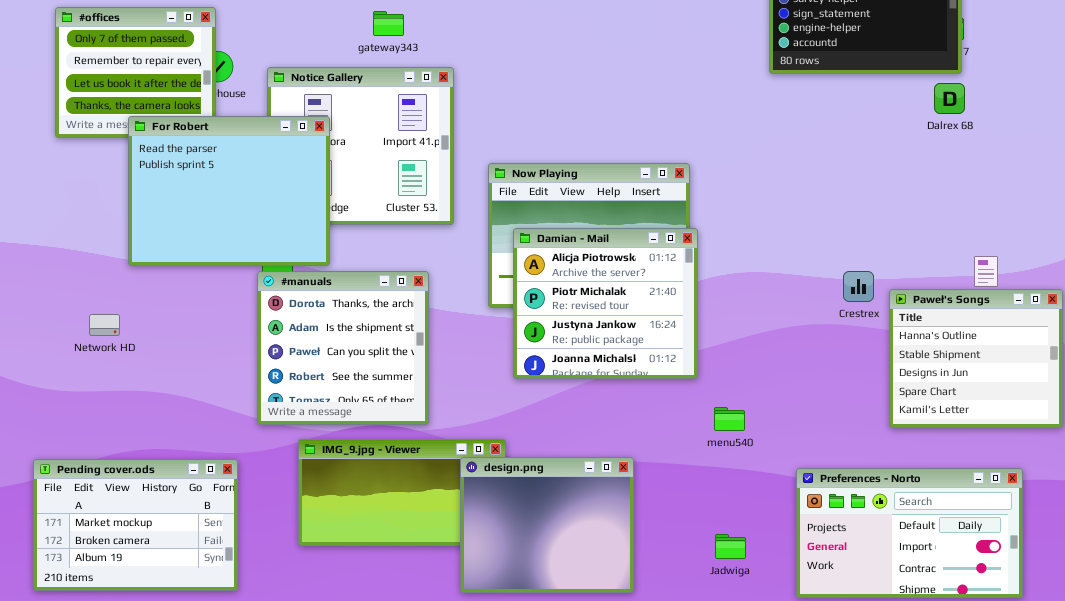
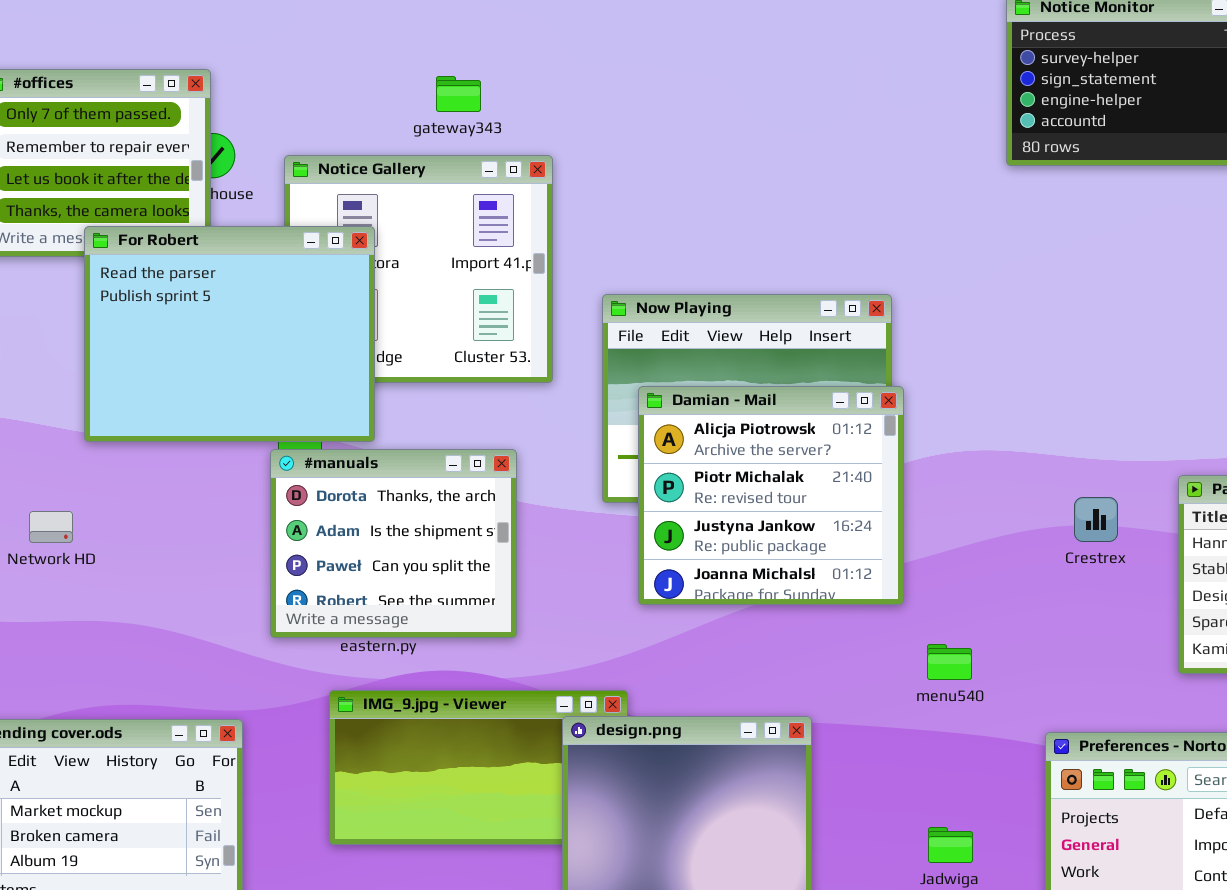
#manuals: [257,271,429,425] -> [270,449,517,638], resized
Crestrex: [843,271,874,302] -> [1074,497,1118,542], moved

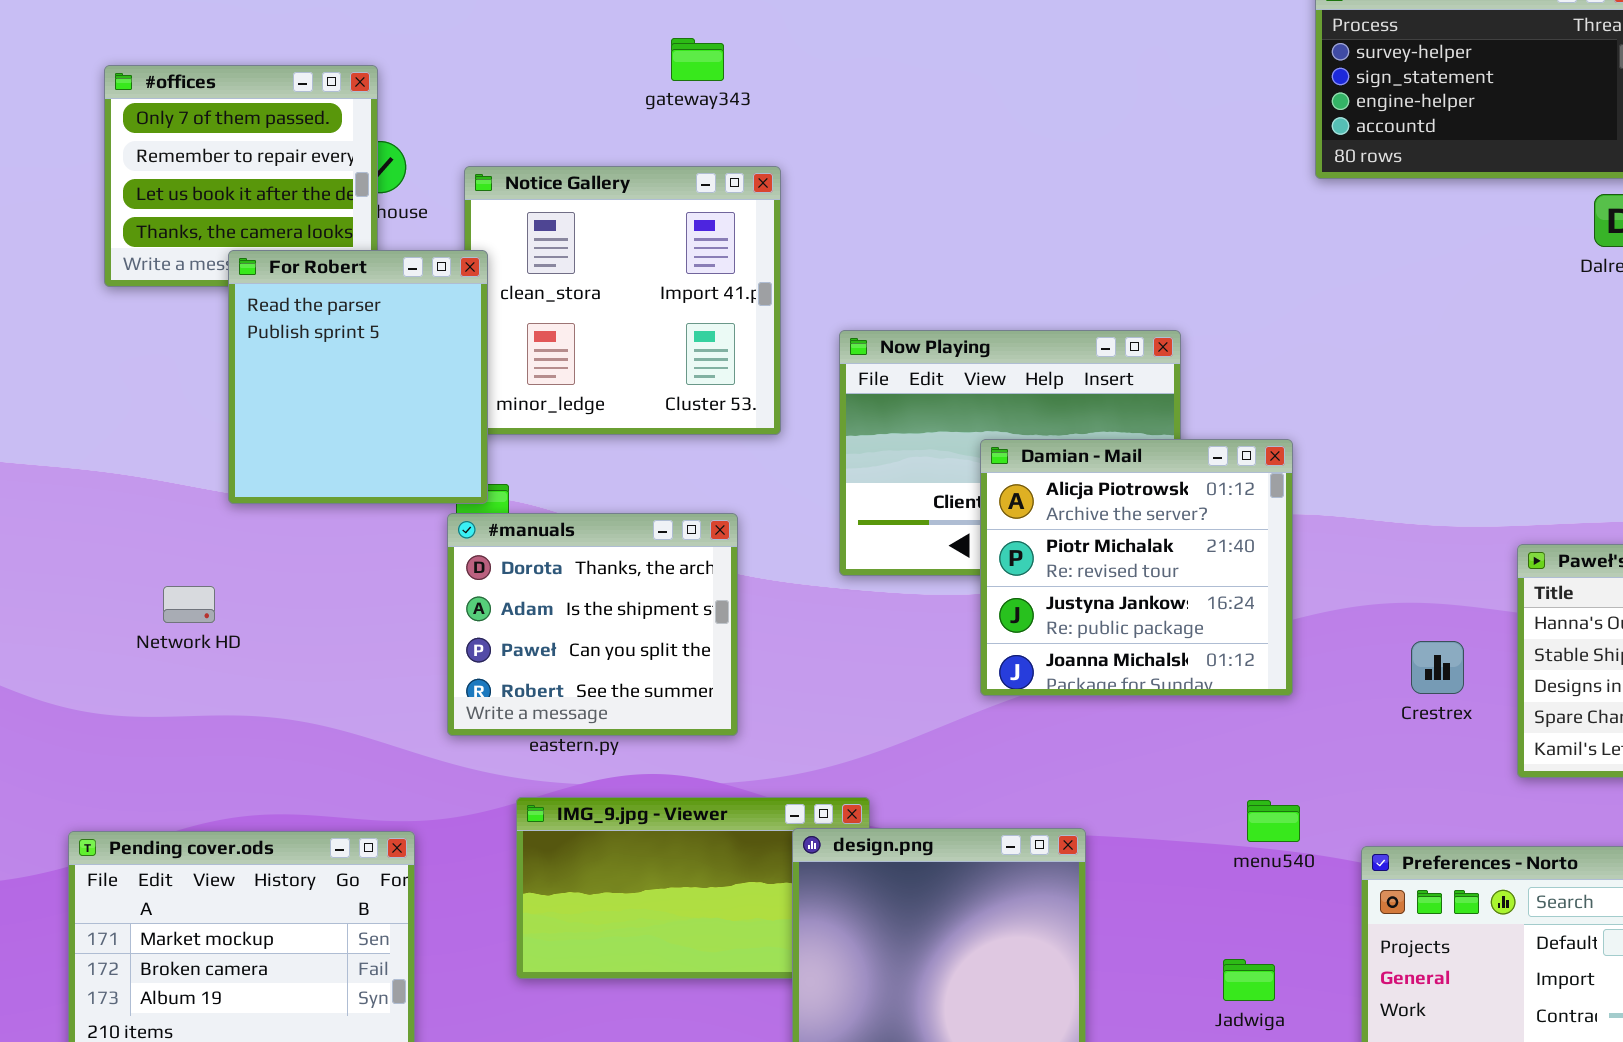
gateway343: [436,76,481,112] -> [671,38,724,81], moved
For Robert: [84,226,375,442] -> [228,250,488,504], resized
Damian - Mail: [638,386,904,605] -> [980,439,1293,696], moved
Crestrex: [1074,497,1118,542] -> [1411,641,1464,694], moved
menu540: [927,644,972,680] -> [1247,800,1300,842], moved

